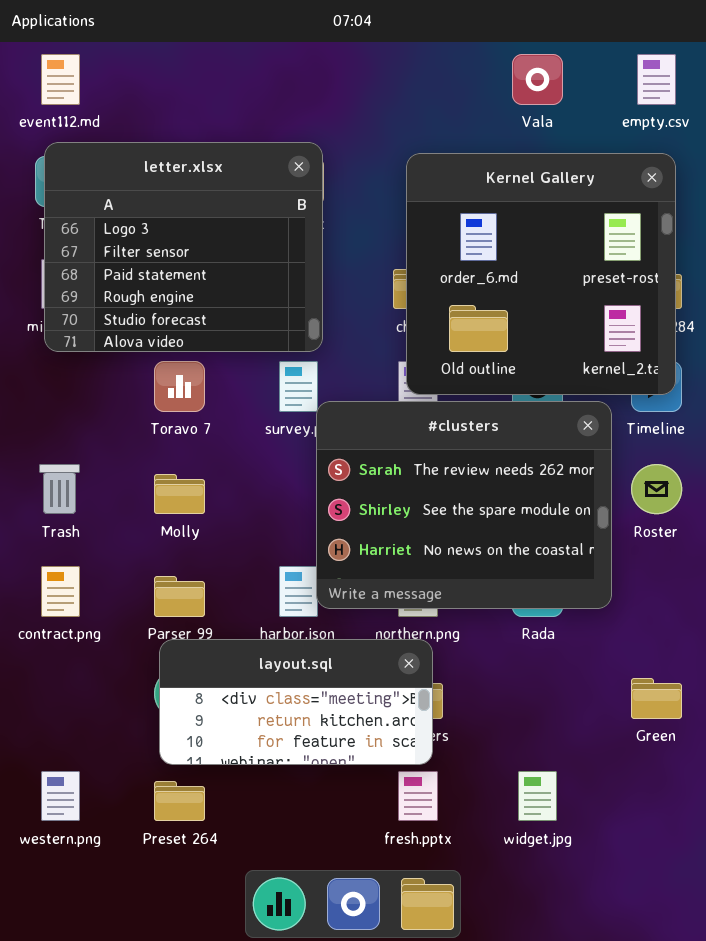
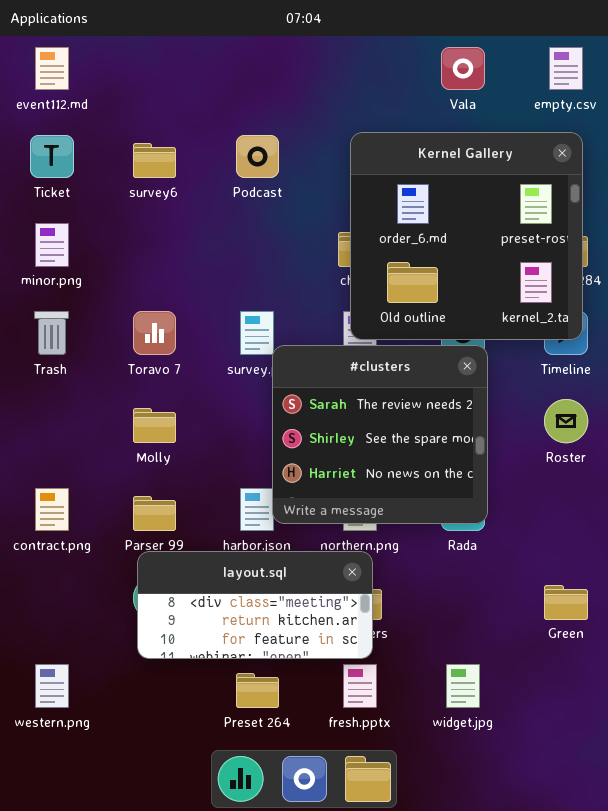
letter.xlsx: [44,142,323,352] -> none, closed
#clusters: [316,401,612,609] -> [272,345,488,524], resized
Trash: [39,464,80,514] -> [34,311,69,355], moved
Preset 264: [154,781,205,821] -> [236,673,279,708], moved

